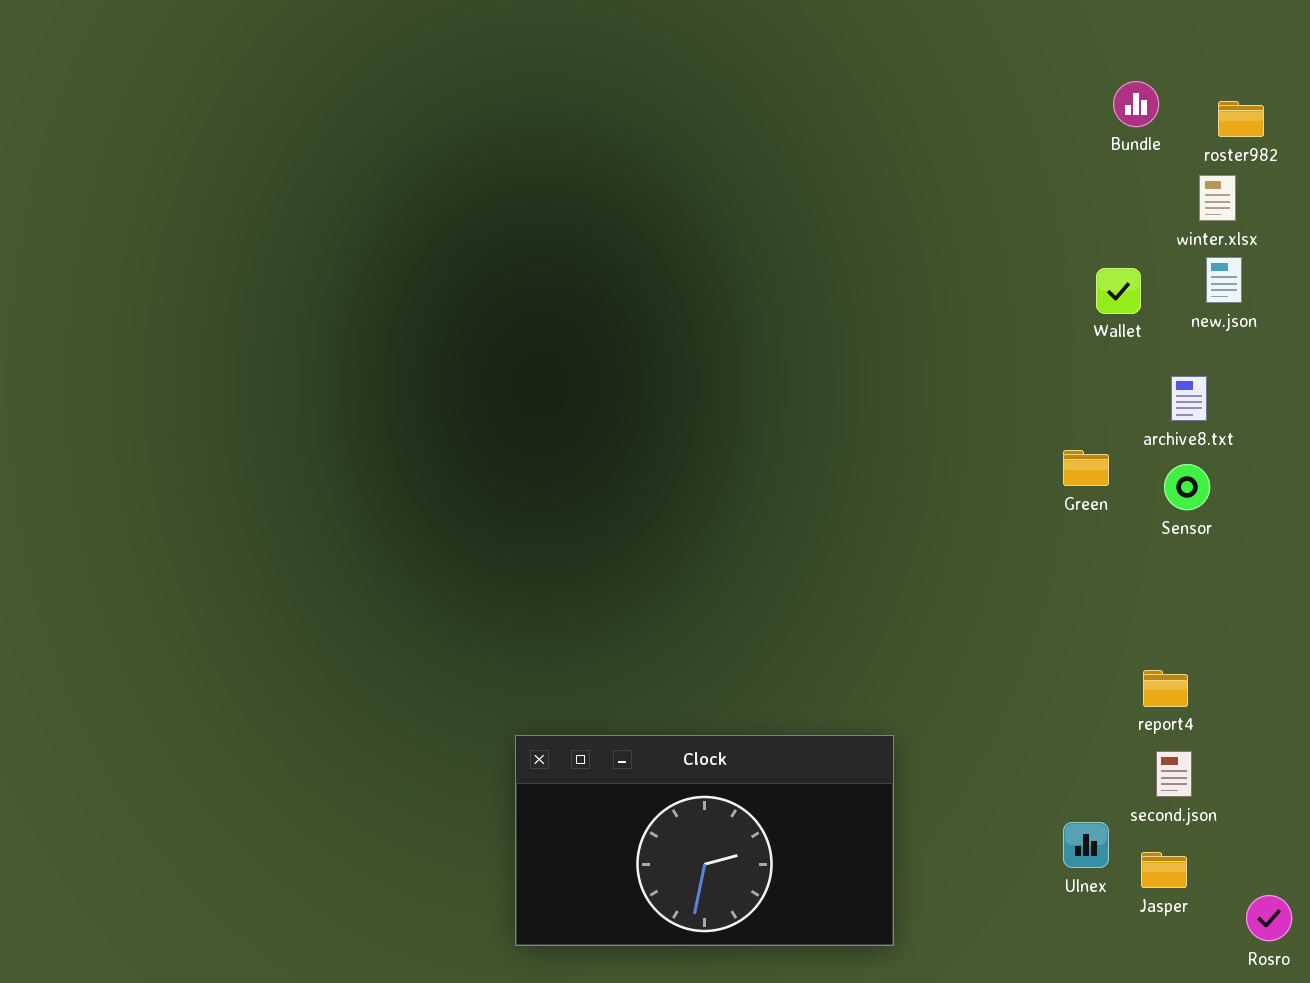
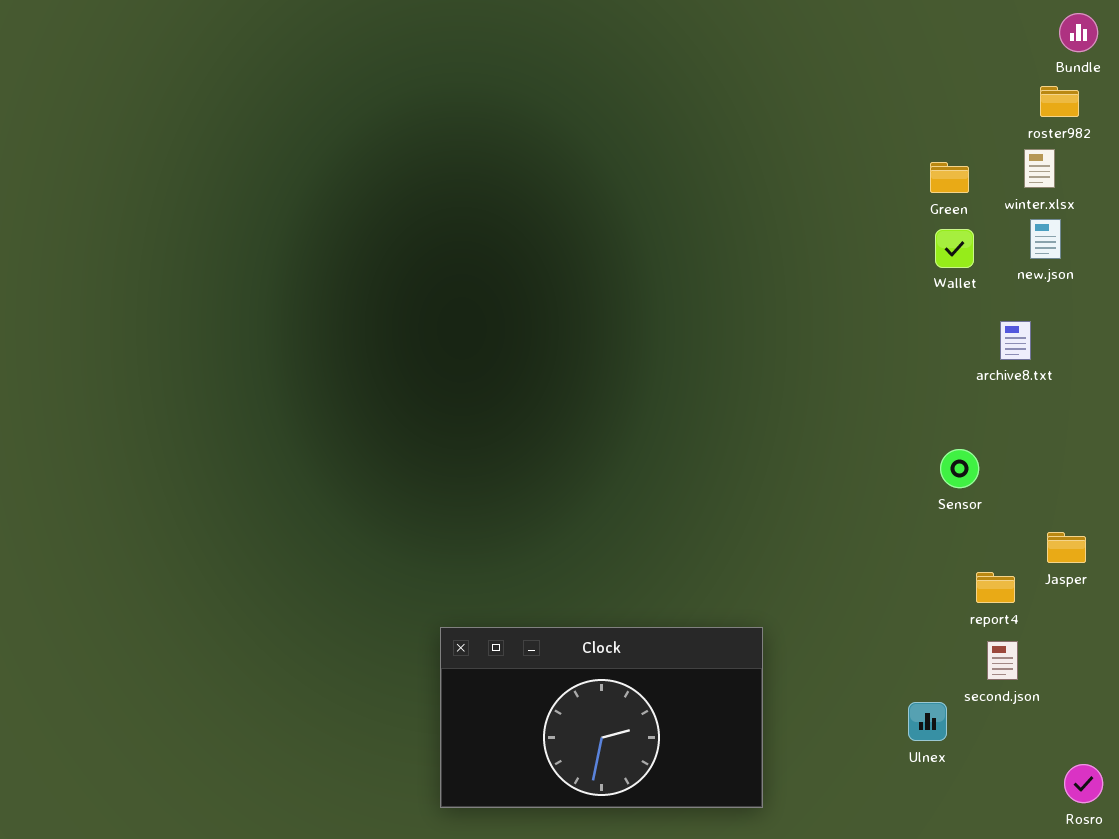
Bundle: [1113,81,1159,127] -> [1059,13,1098,52], moved
Green: [1063,450,1109,486] -> [930,162,969,193], moved
Sensor: [1164,464,1210,510] -> [940,449,979,488], moved
Jasper: [1141,852,1187,888] -> [1047,532,1086,563], moved

